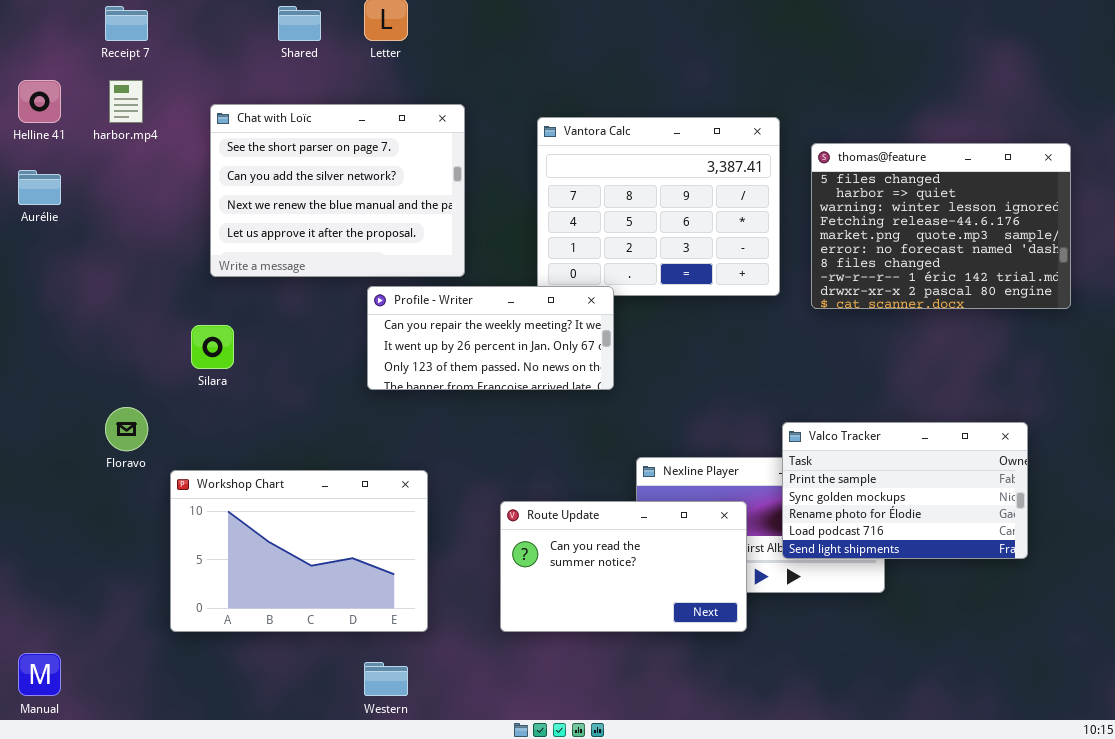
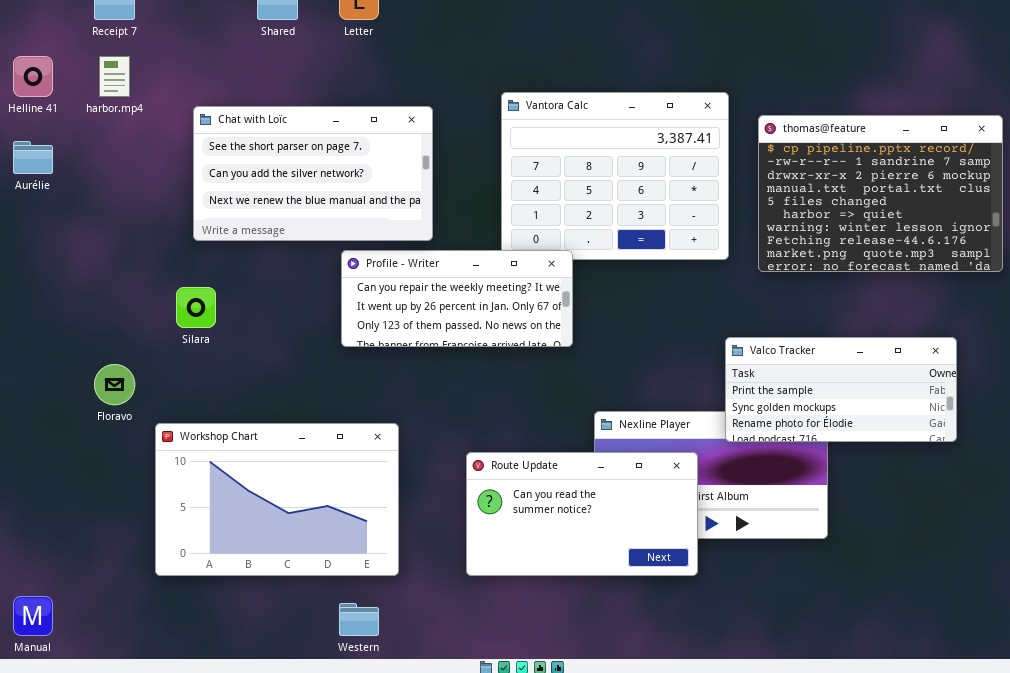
Chat with Loïc: [210,104,465,277] -> [193,106,433,241], resized
thomas@feature: [811,143,1071,309] -> [758,115,1003,272], scrolled up 4 rows
Valco Tracker: [782,422,1028,559] -> [725,337,957,442], moved, resized

